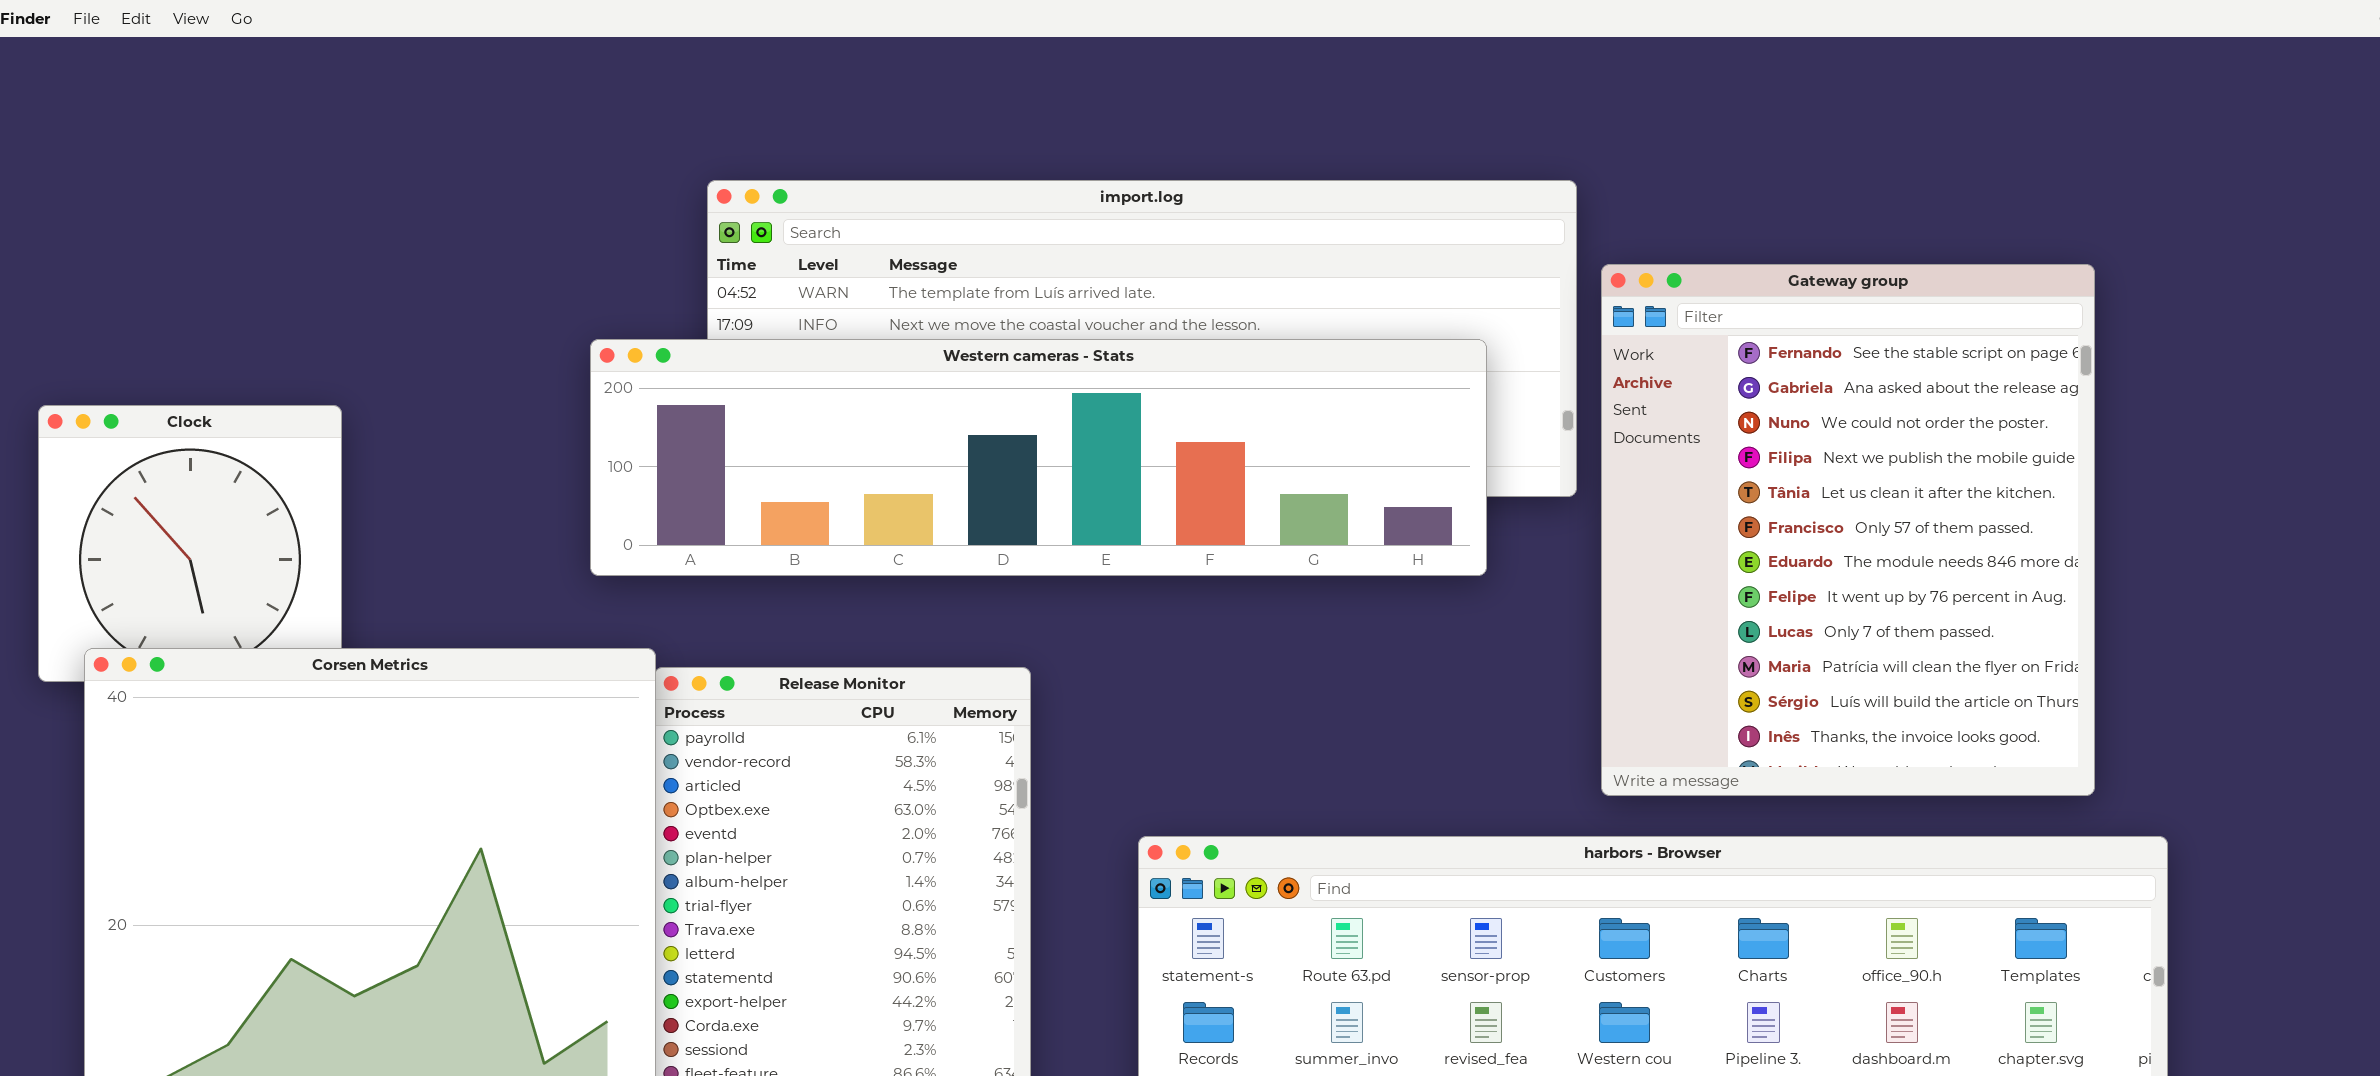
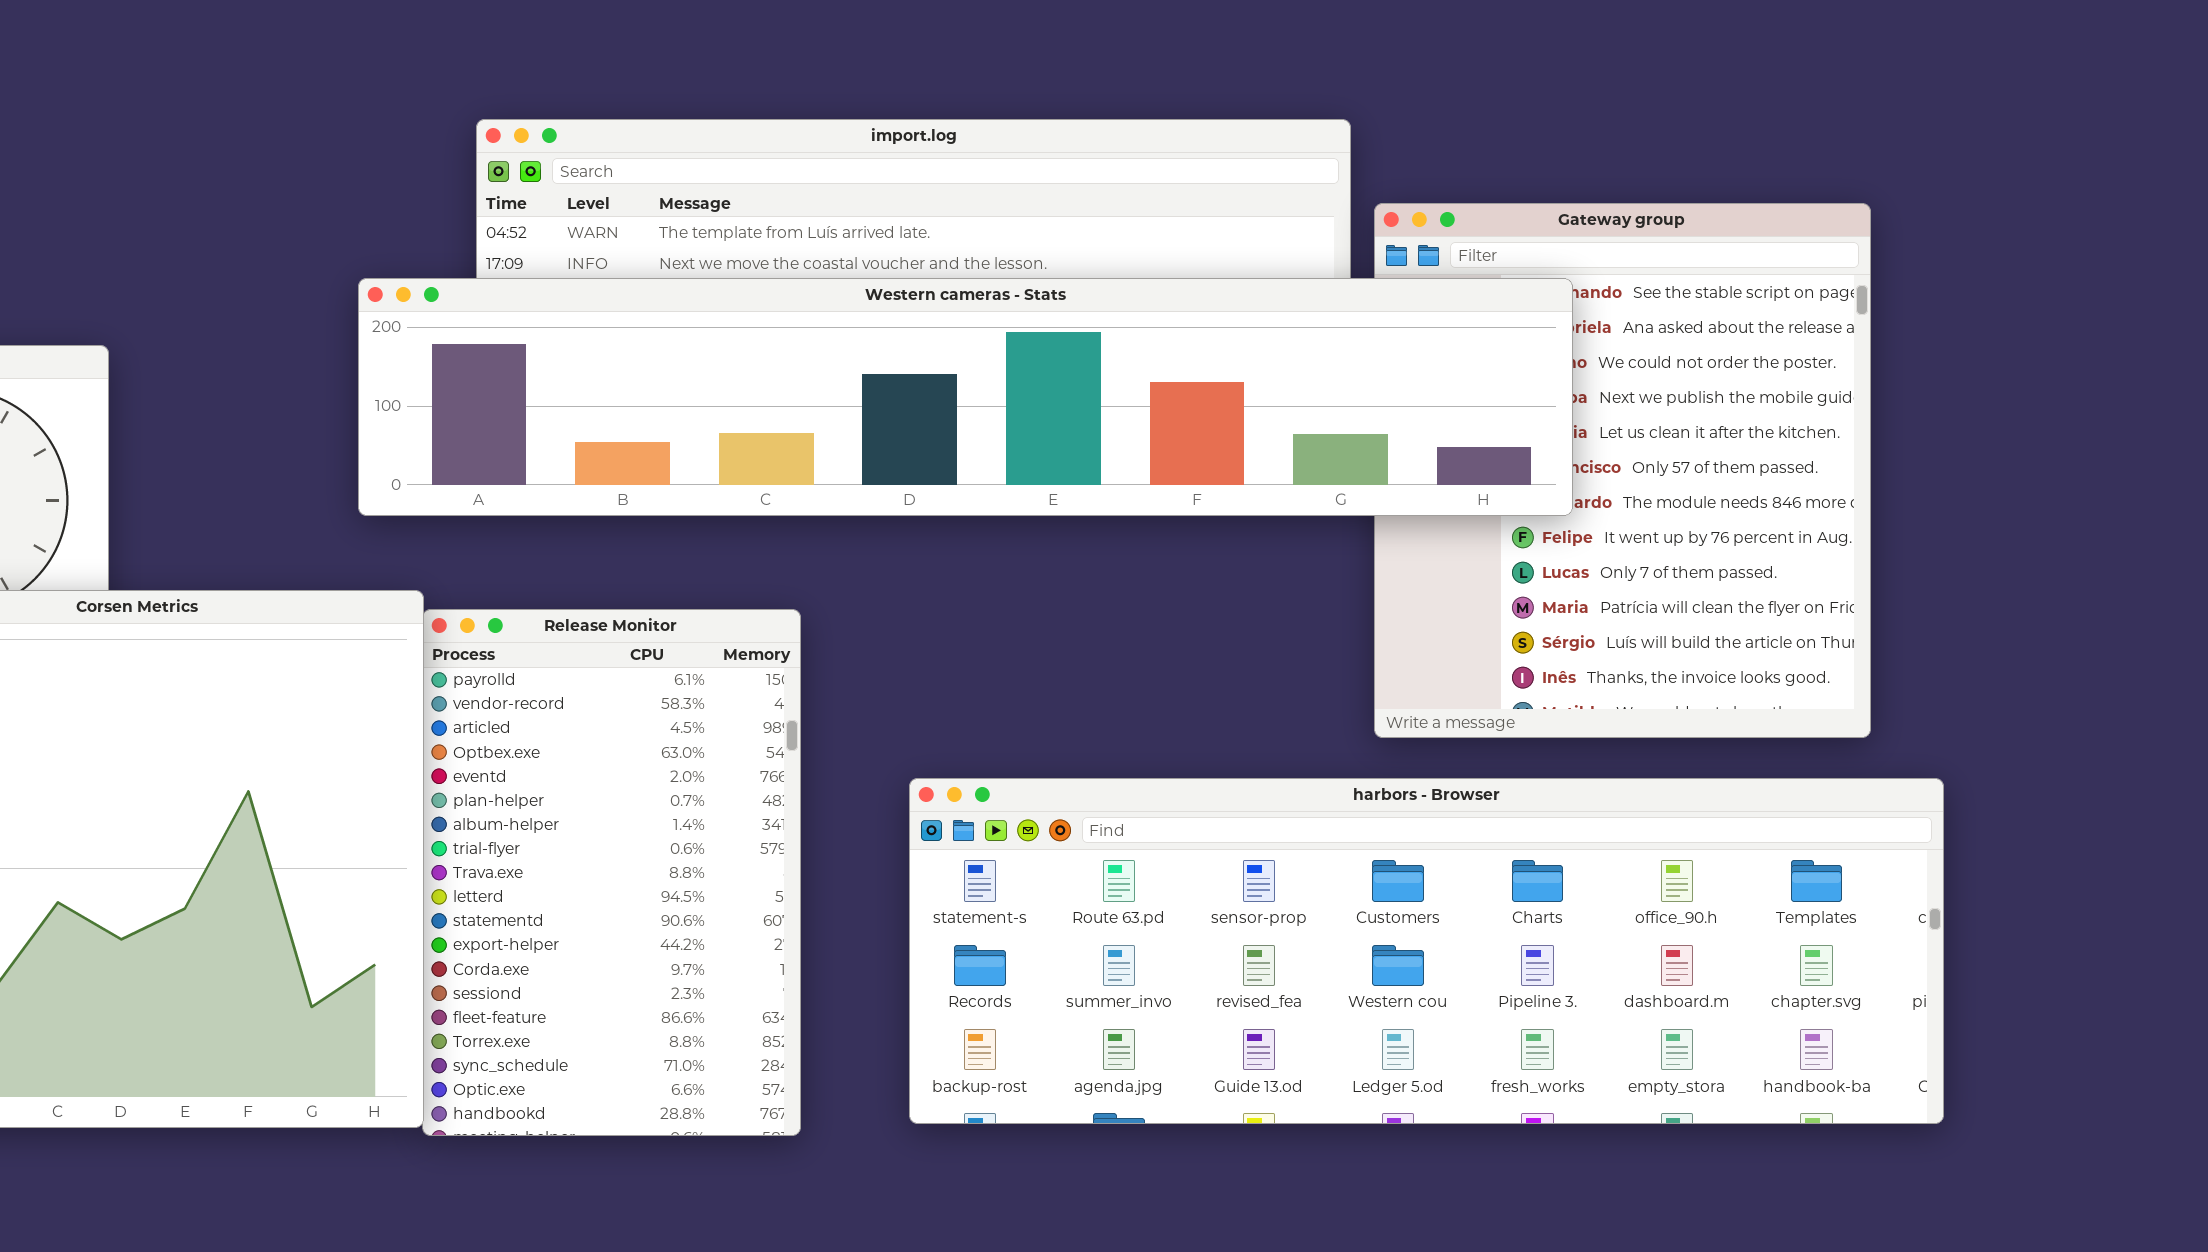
Western cameras - Stats: [590,339,1487,576] -> [358,278,1573,516], resized

